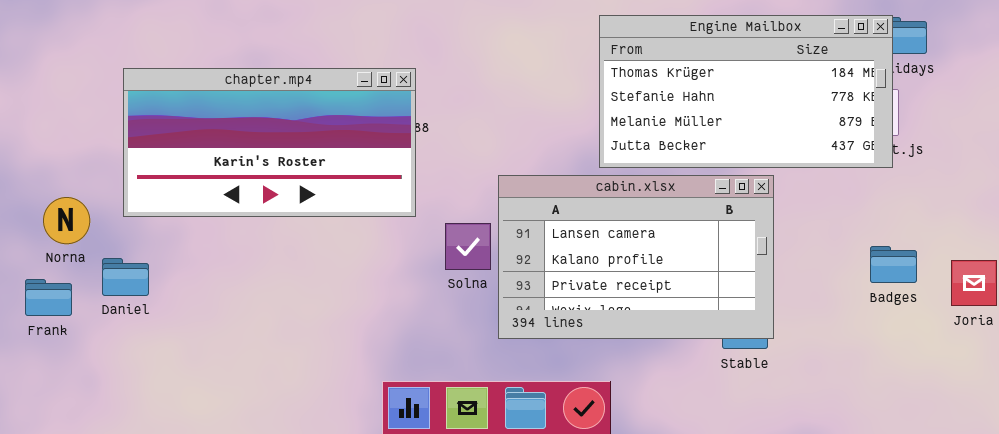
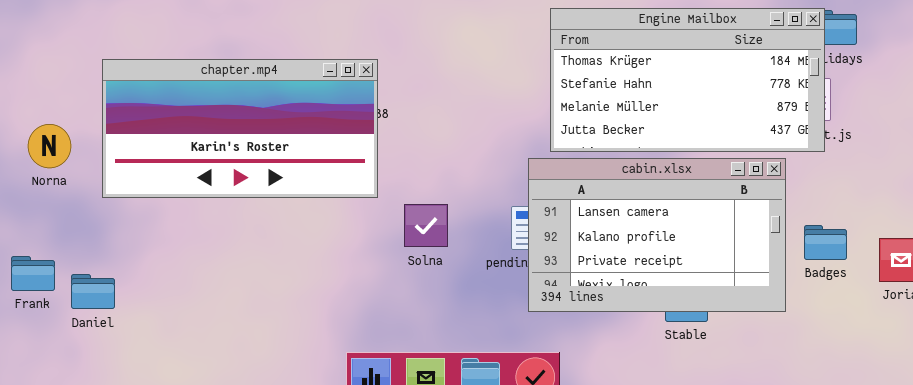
cabin.xlsx: [498,175,774,339] -> [528,158,786,312], moved
Norna: [43,197,90,244] -> [28,124,71,168], moved
Daniel: [102,258,149,296] -> [71,274,115,309], moved

